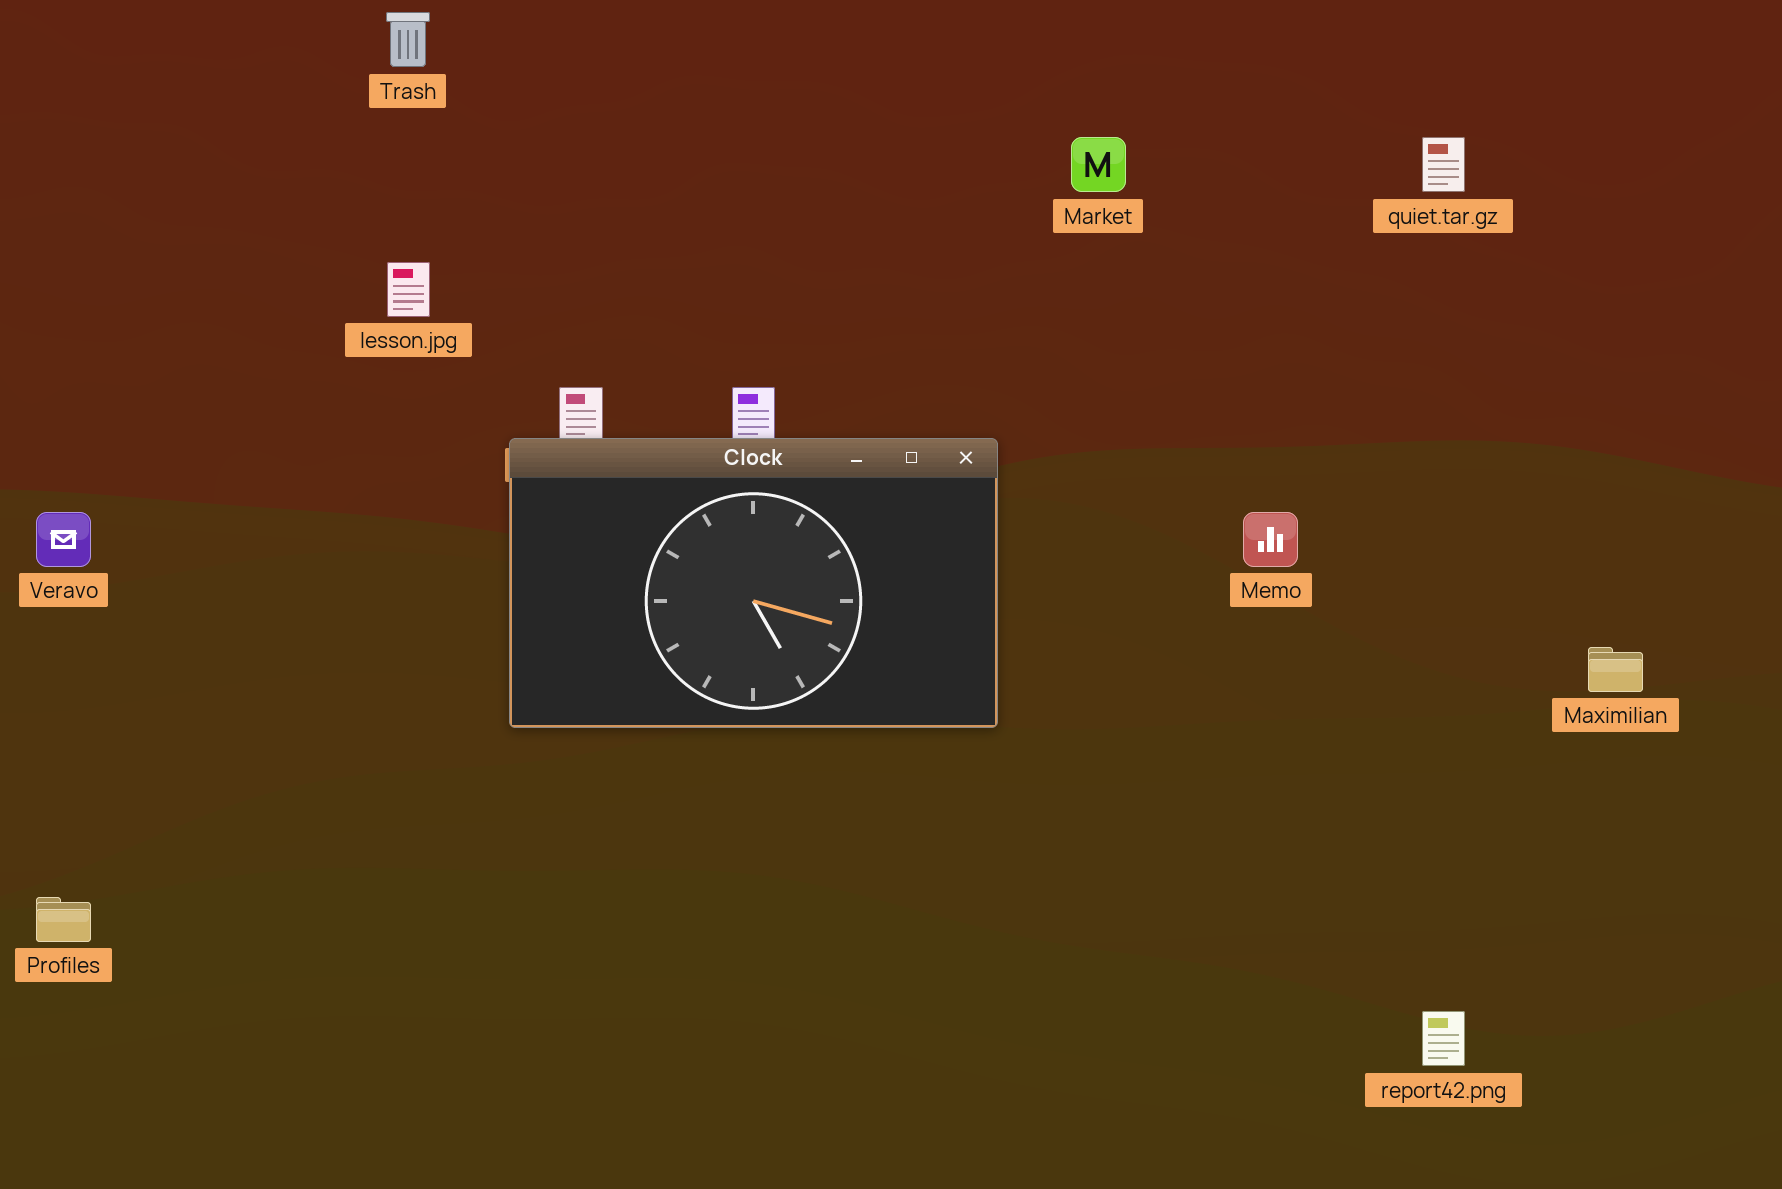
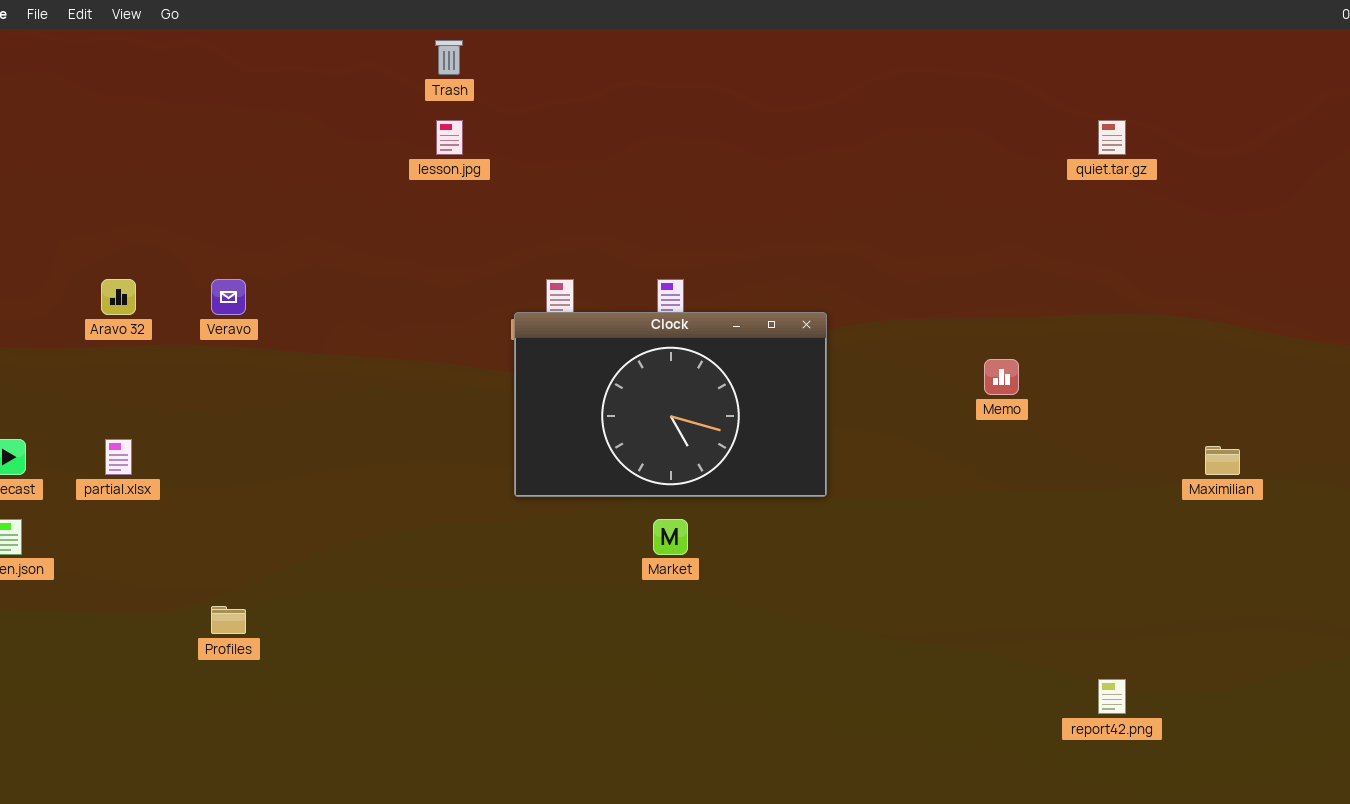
Market: [1071,137,1126,192] -> [653,519,688,555], moved
lesson.jpg: [387,262,430,317] -> [436,120,463,155], moved
Veravo: [36,512,91,567] -> [211,279,246,315], moved

